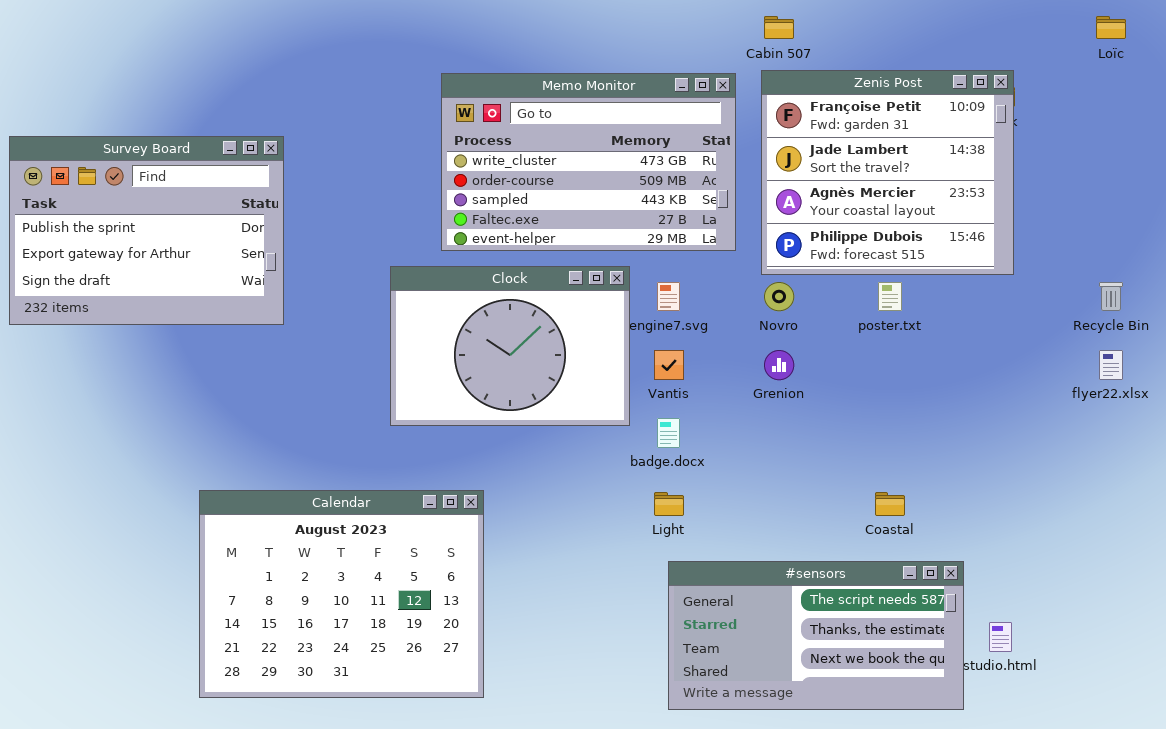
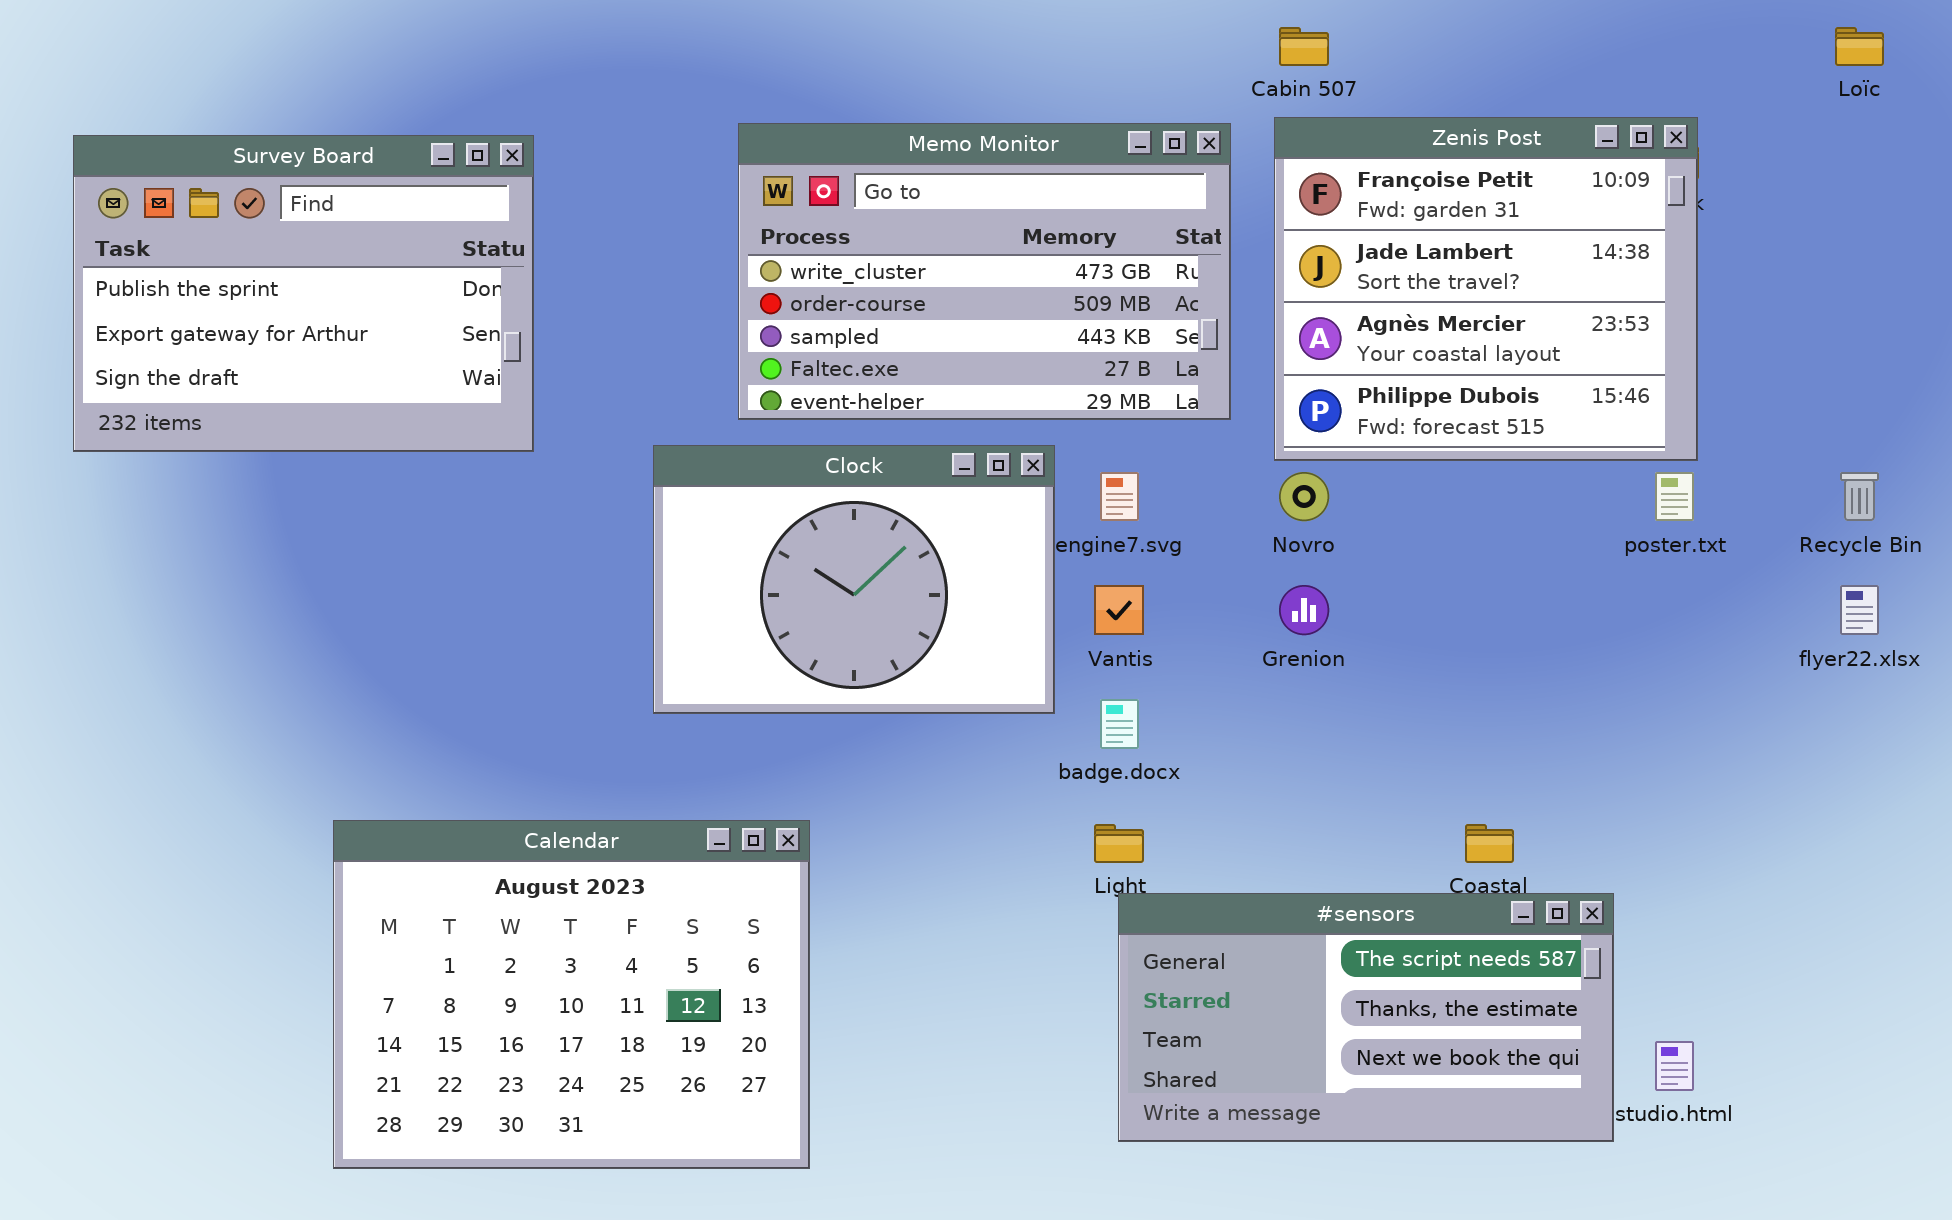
Survey Board: [9,136,284,325] -> [73,135,534,452], moved
poster.txt: [878,282,902,311] -> [1655,472,1694,521], moved
#sensors: [668,561,964,710] -> [1118,893,1614,1142], moved

